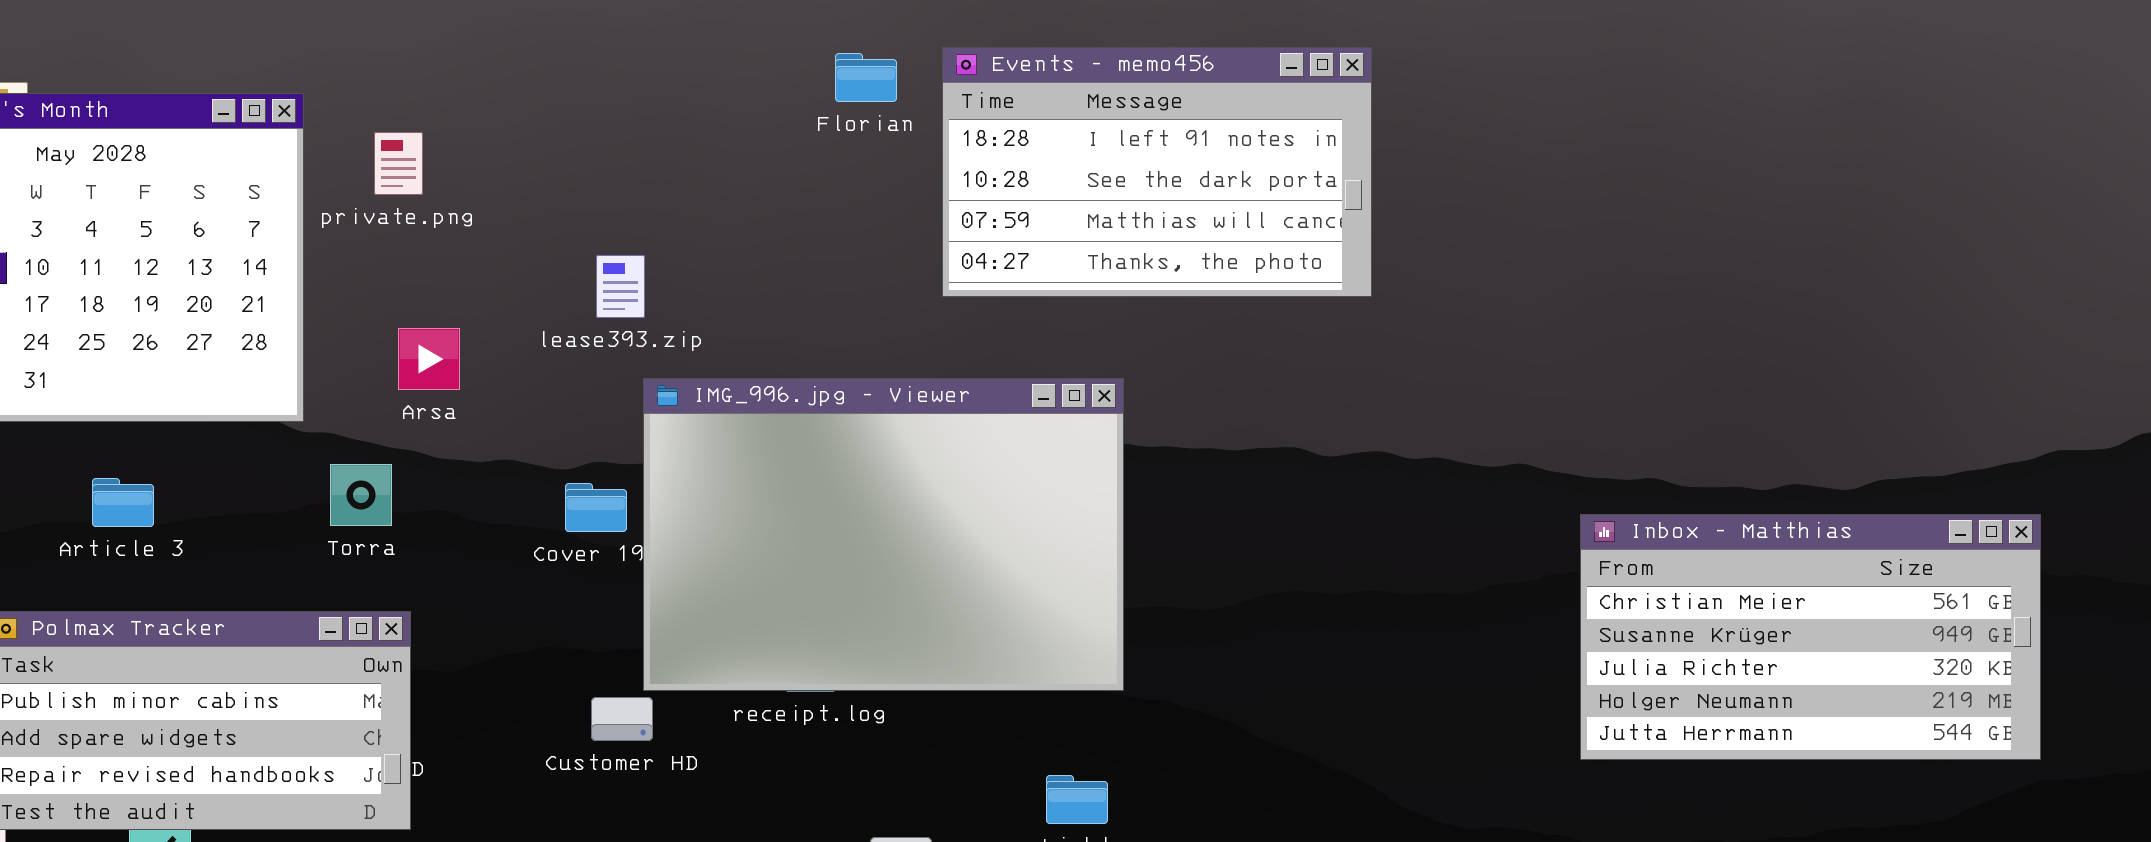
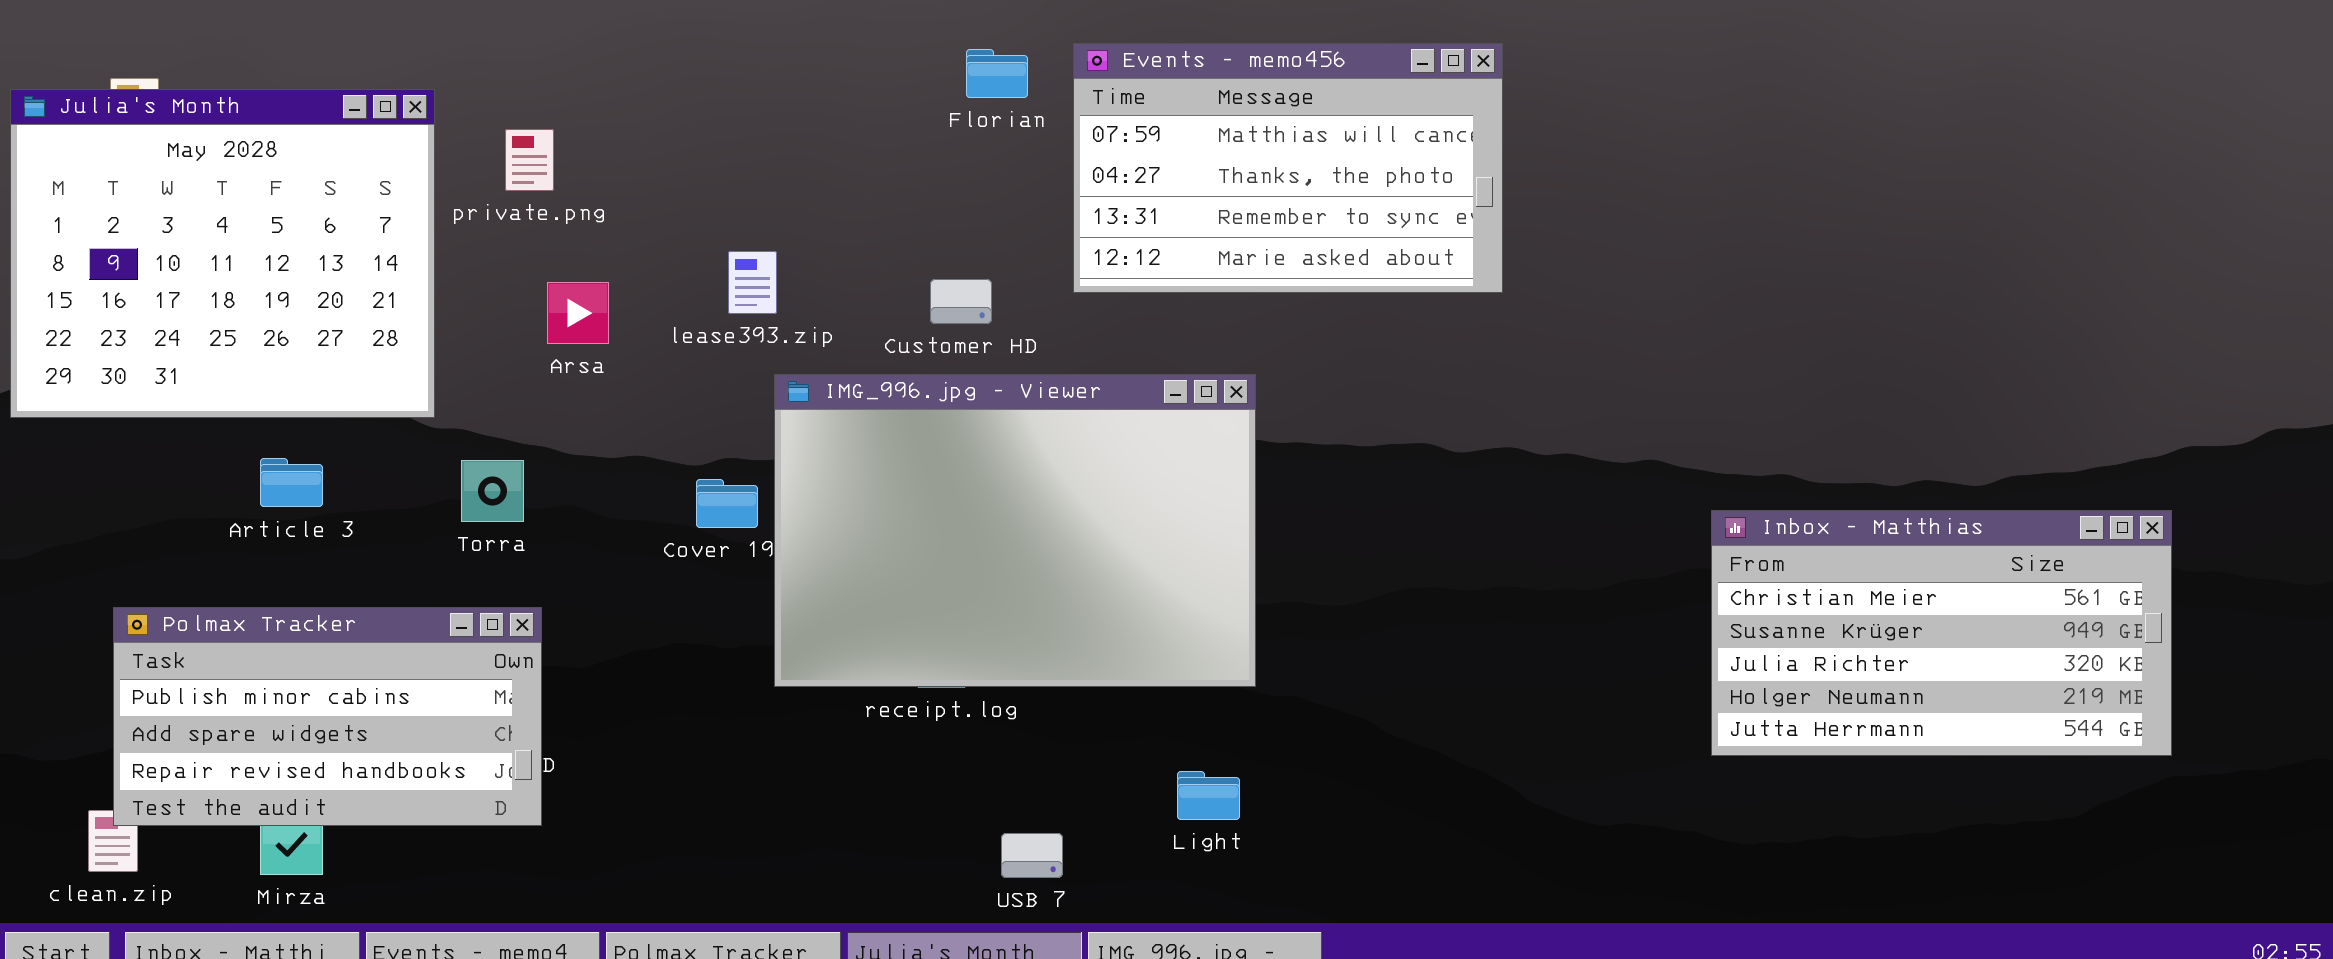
Events - memo456: [942,47,1372,297] -> [1073,43,1503,293], scrolled down 2 rows
Arsa: [398,328,460,390] -> [547,282,609,344], moved
Article 3: [92,478,154,527] -> [260,458,323,507], moved
Customer HD: [591,697,653,741] -> [930,279,992,324], moved

